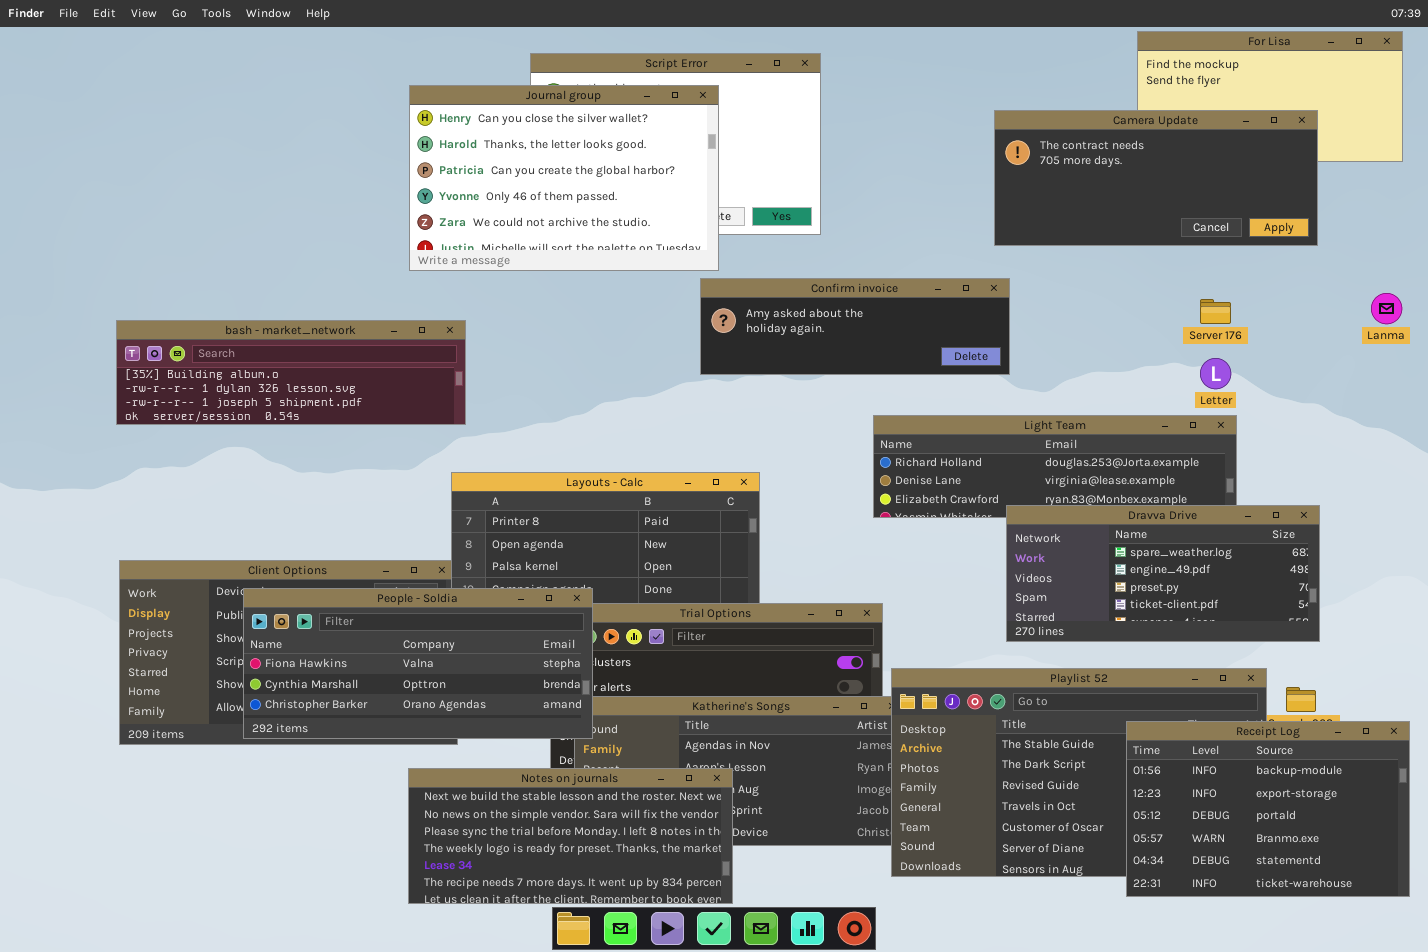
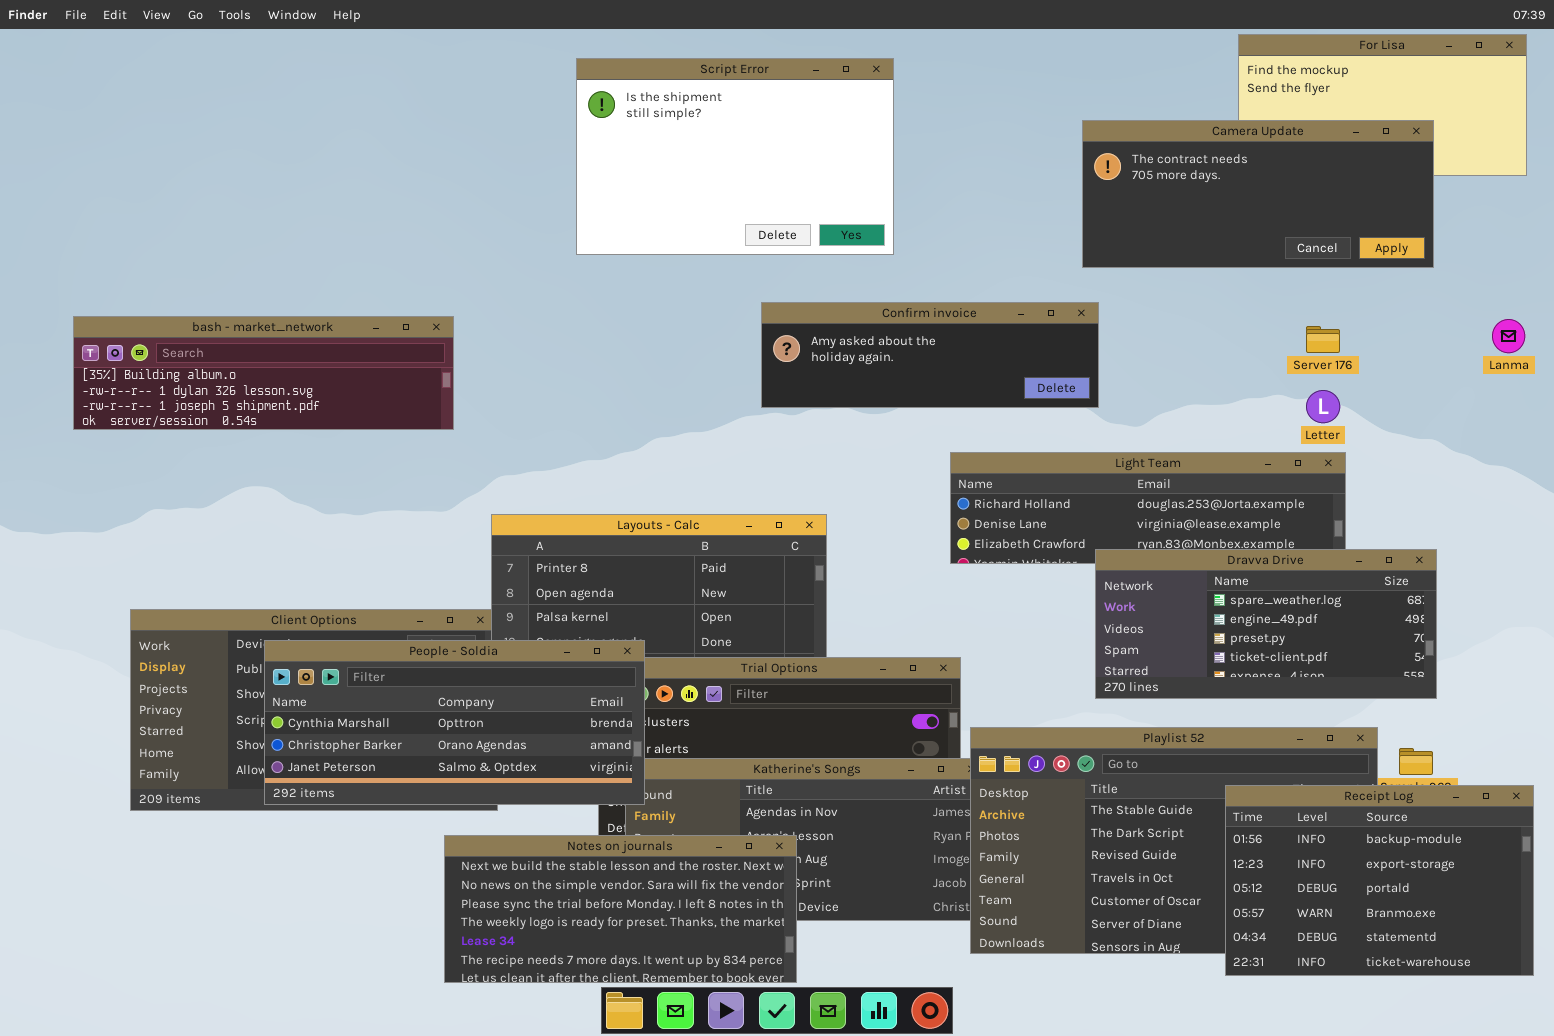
Journal group: [409,85,719,271] -> none, closed
bash - market_network: [116,320,466,425] -> [73,316,454,430], moved
People - Soldia: [243,588,593,739] -> [264,640,645,805], scrolled down 1 row

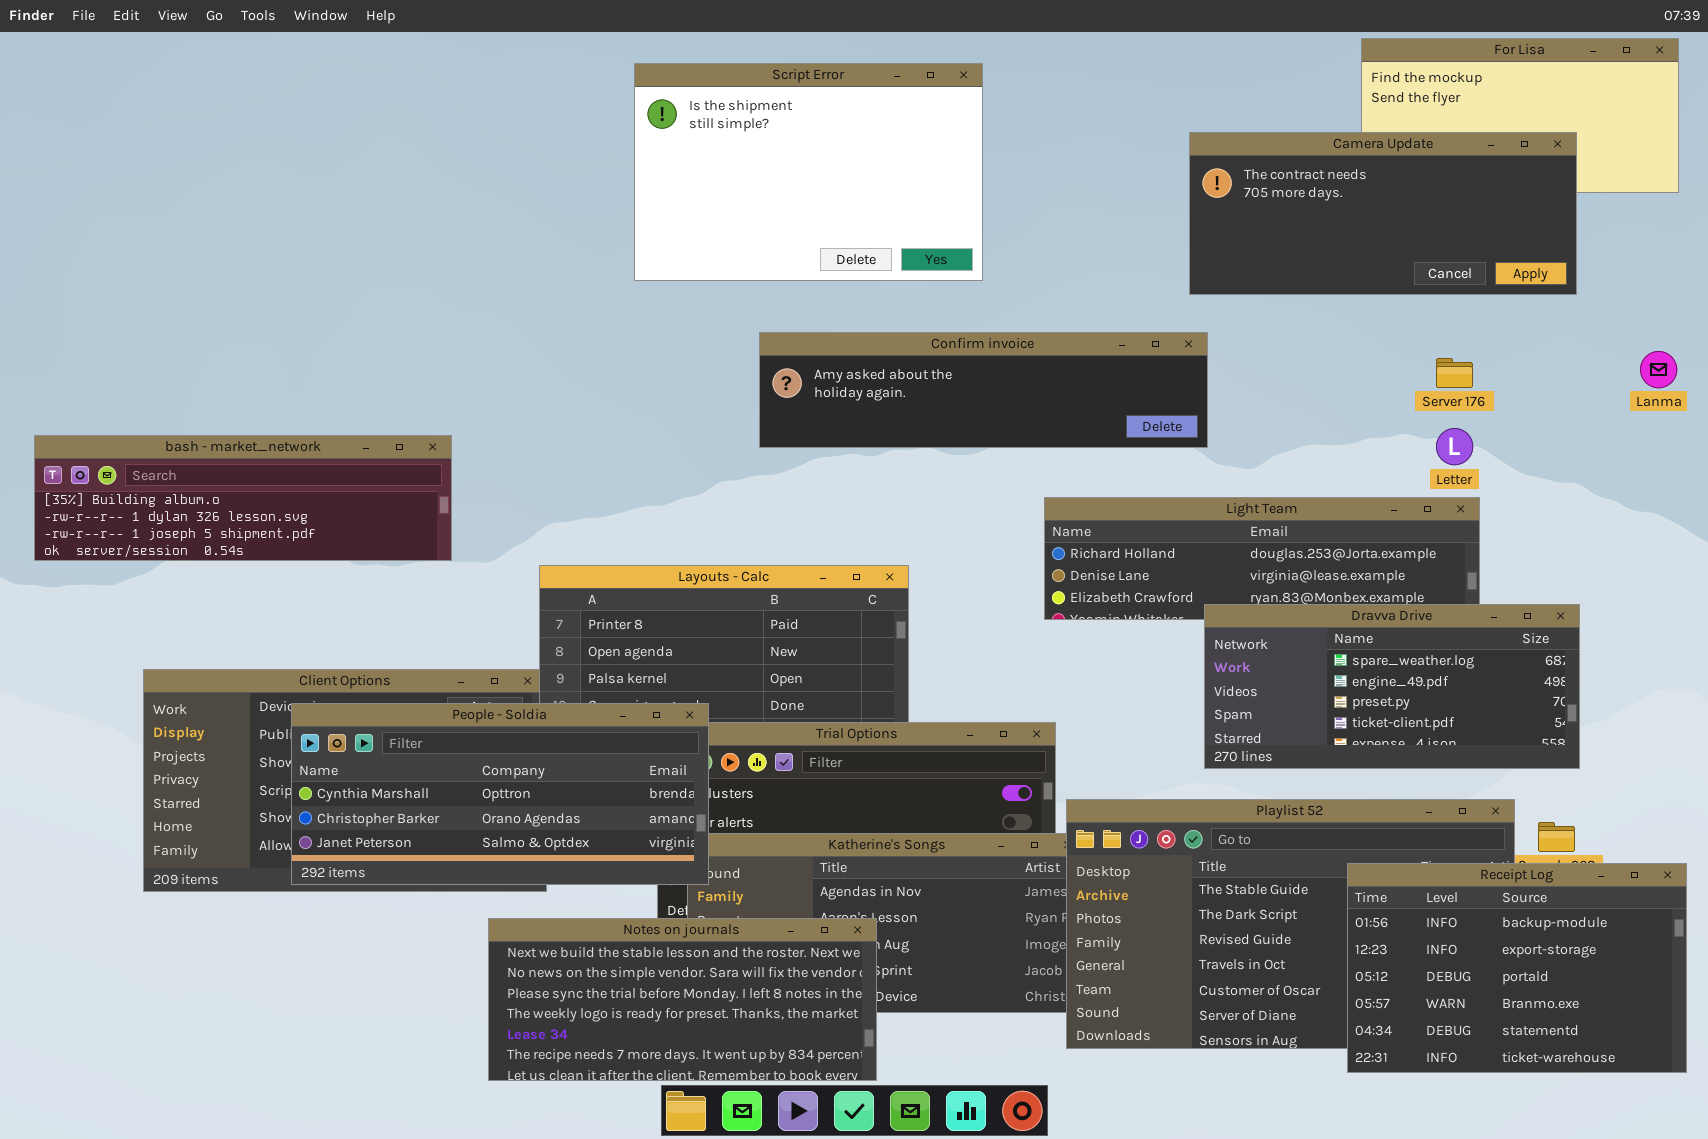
Confirm invoice: [761,302,1099,408] -> [759,332,1208,448], resized
bash - market_network: [73,316,454,430] -> [34,435,452,561], moved

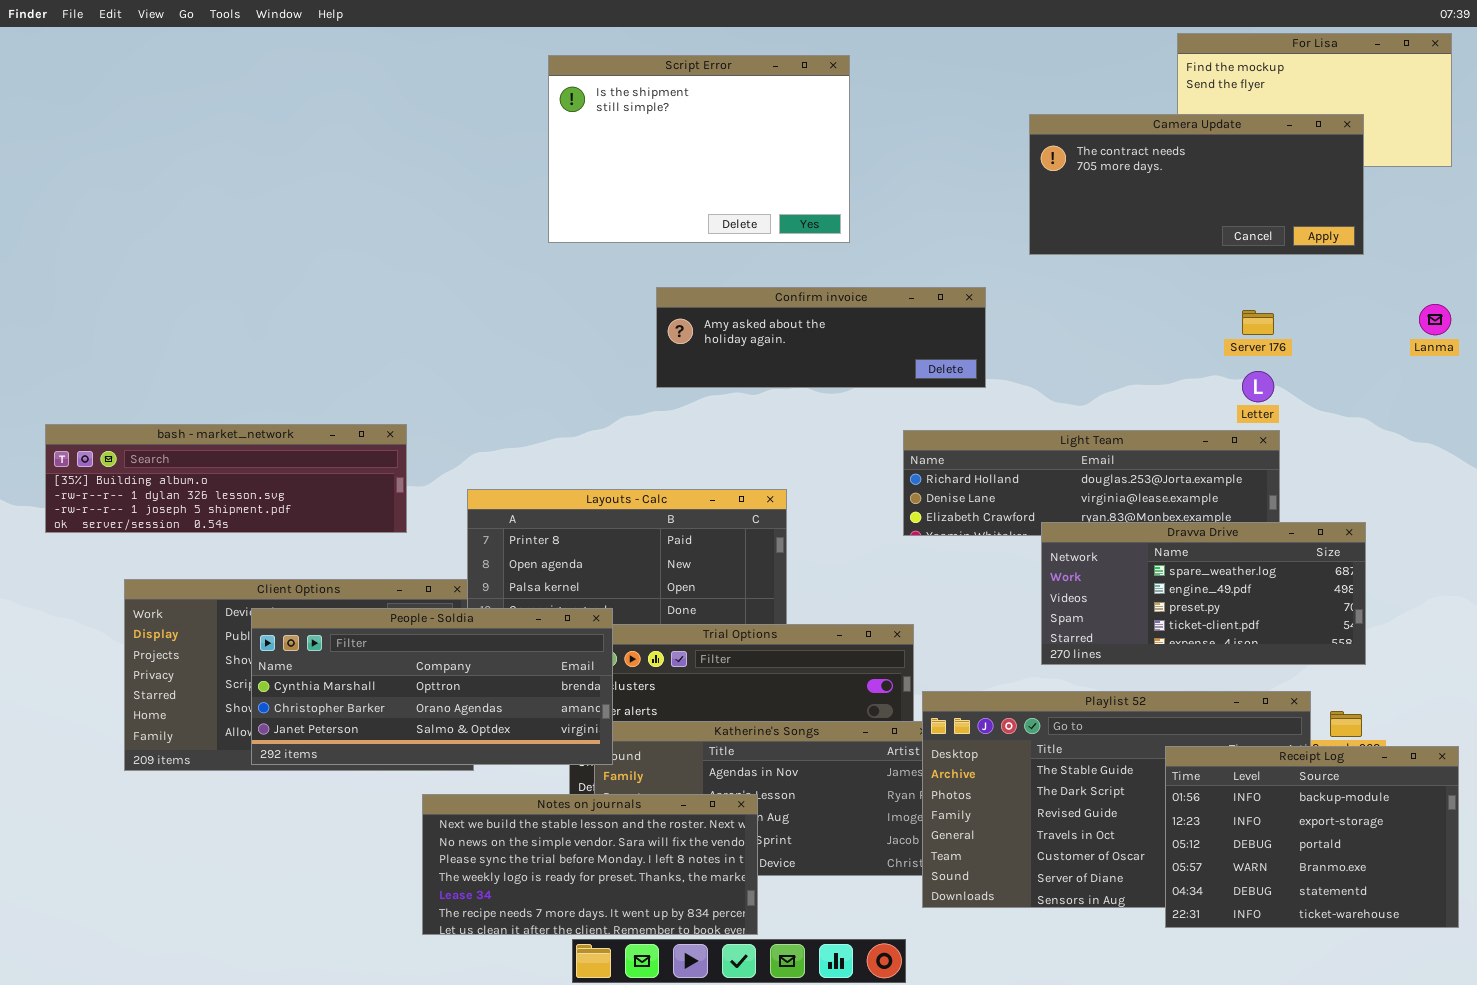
Confirm invoice: [759,332,1208,448] -> [656,287,986,388], resized
bash - market_network: [34,435,452,561] -> [45,424,407,533], moved

